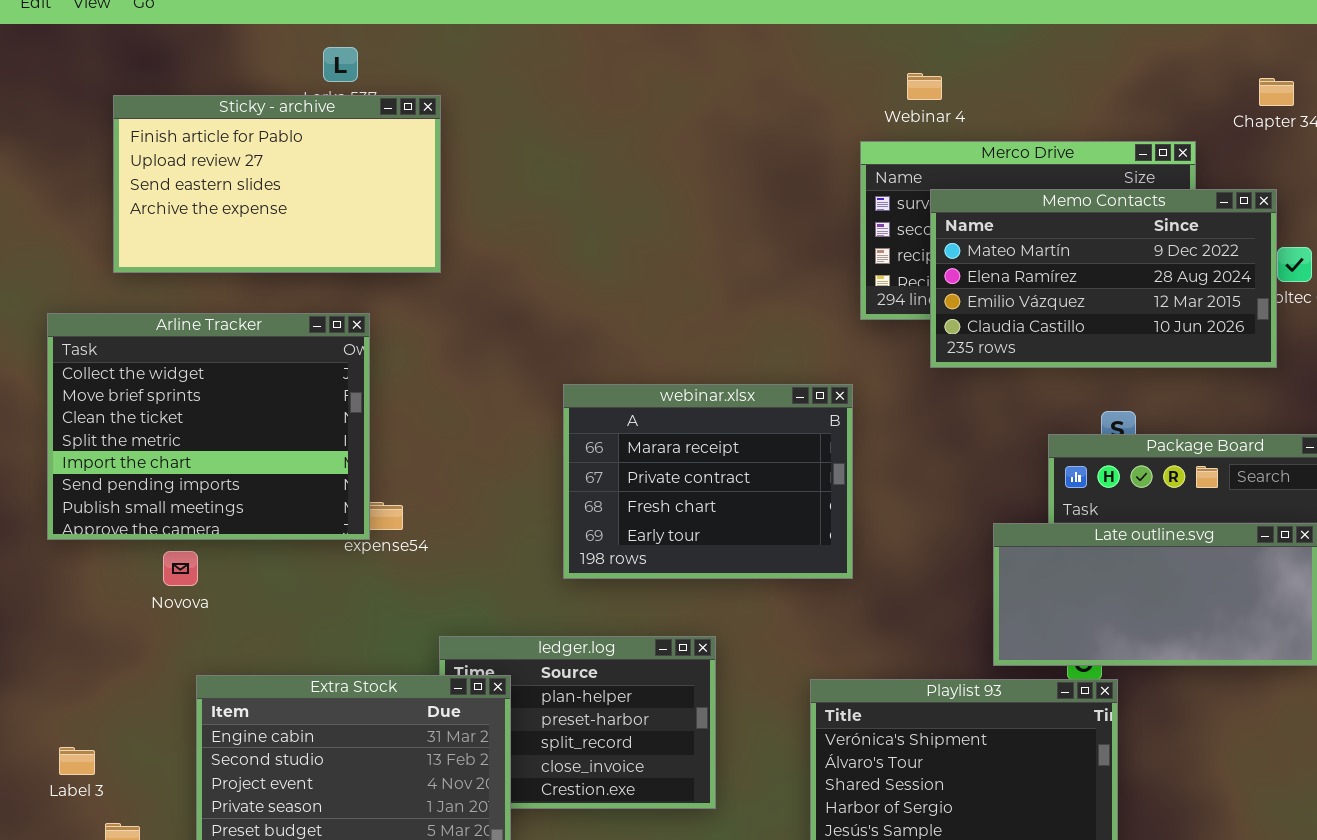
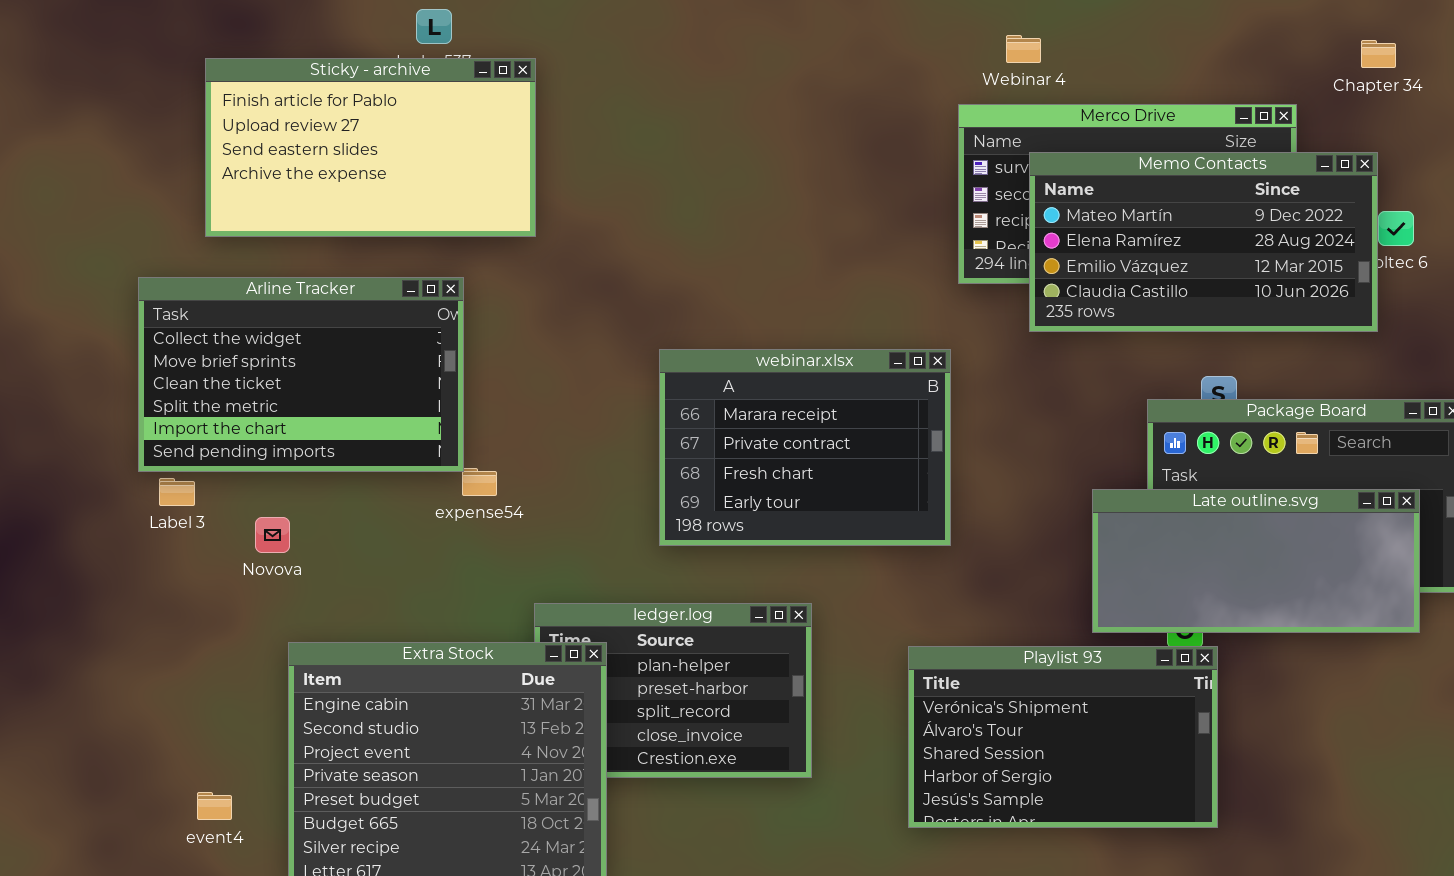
Arline Tracker: [47,313,370,540] -> [138,277,464,472], resized
Label 3: [59,747,95,775] -> [159,478,195,506], moved

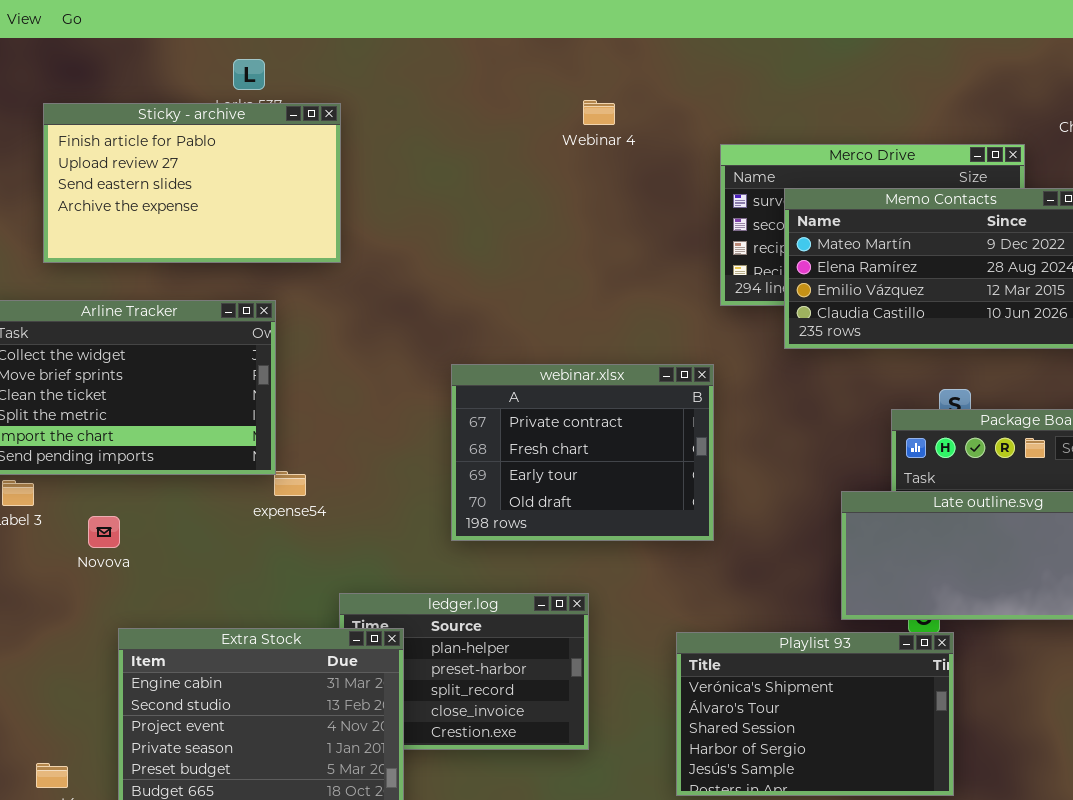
Webinar 4: [1006,35,1041,63] -> [583,100,615,125], moved
webinar.xlsx: [659,349,951,546] -> [451,364,714,541], scrolled down 1 row

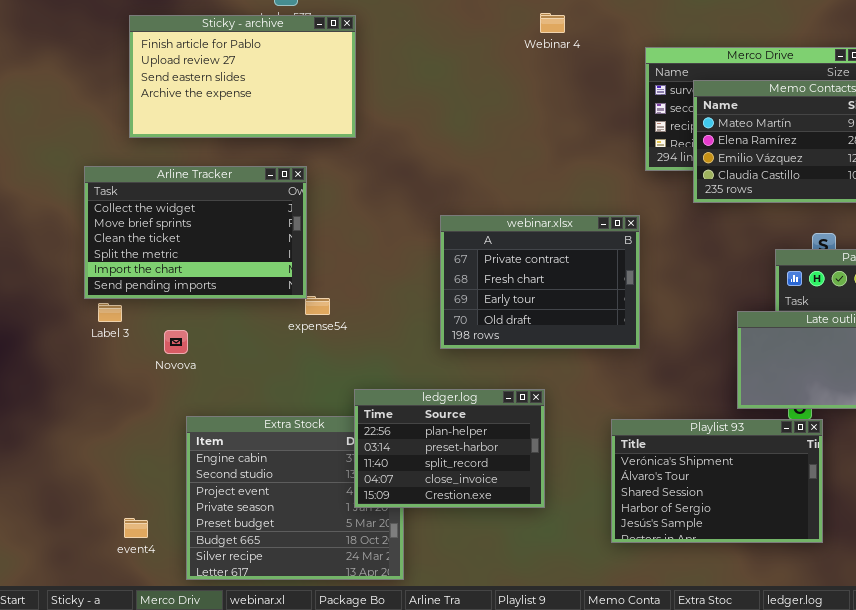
ledger.log: [339,593,589,750] -> [354,389,545,508], raised

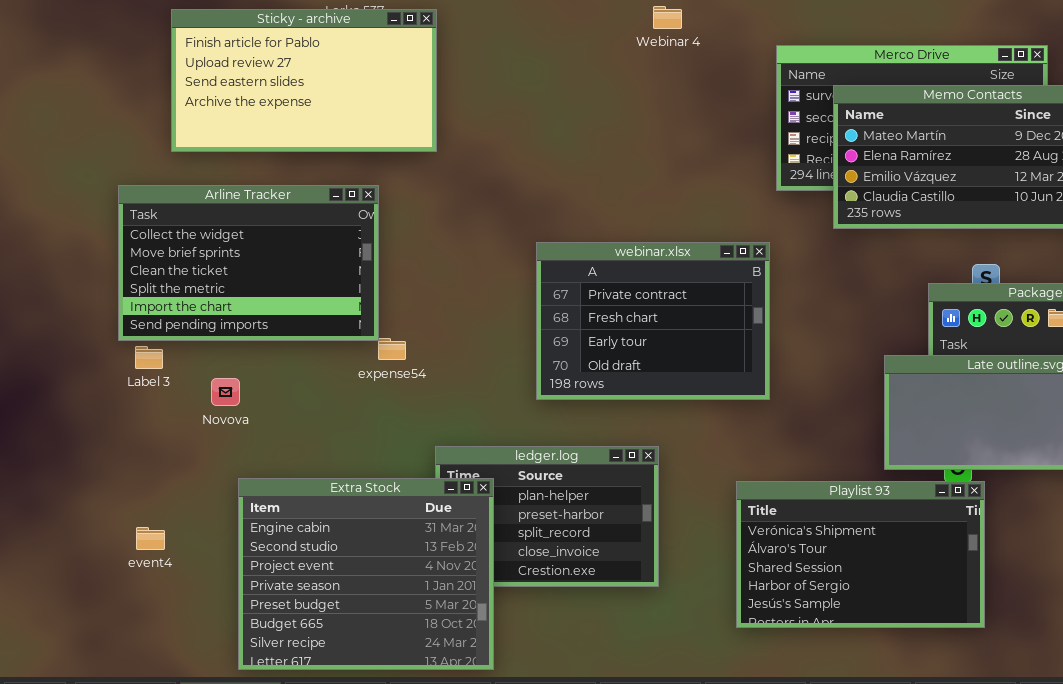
Extra Stock: [186,416,404,580] -> [238,478,494,670], raised
event4: [124,518,148,538] -> [136,527,165,550], moved

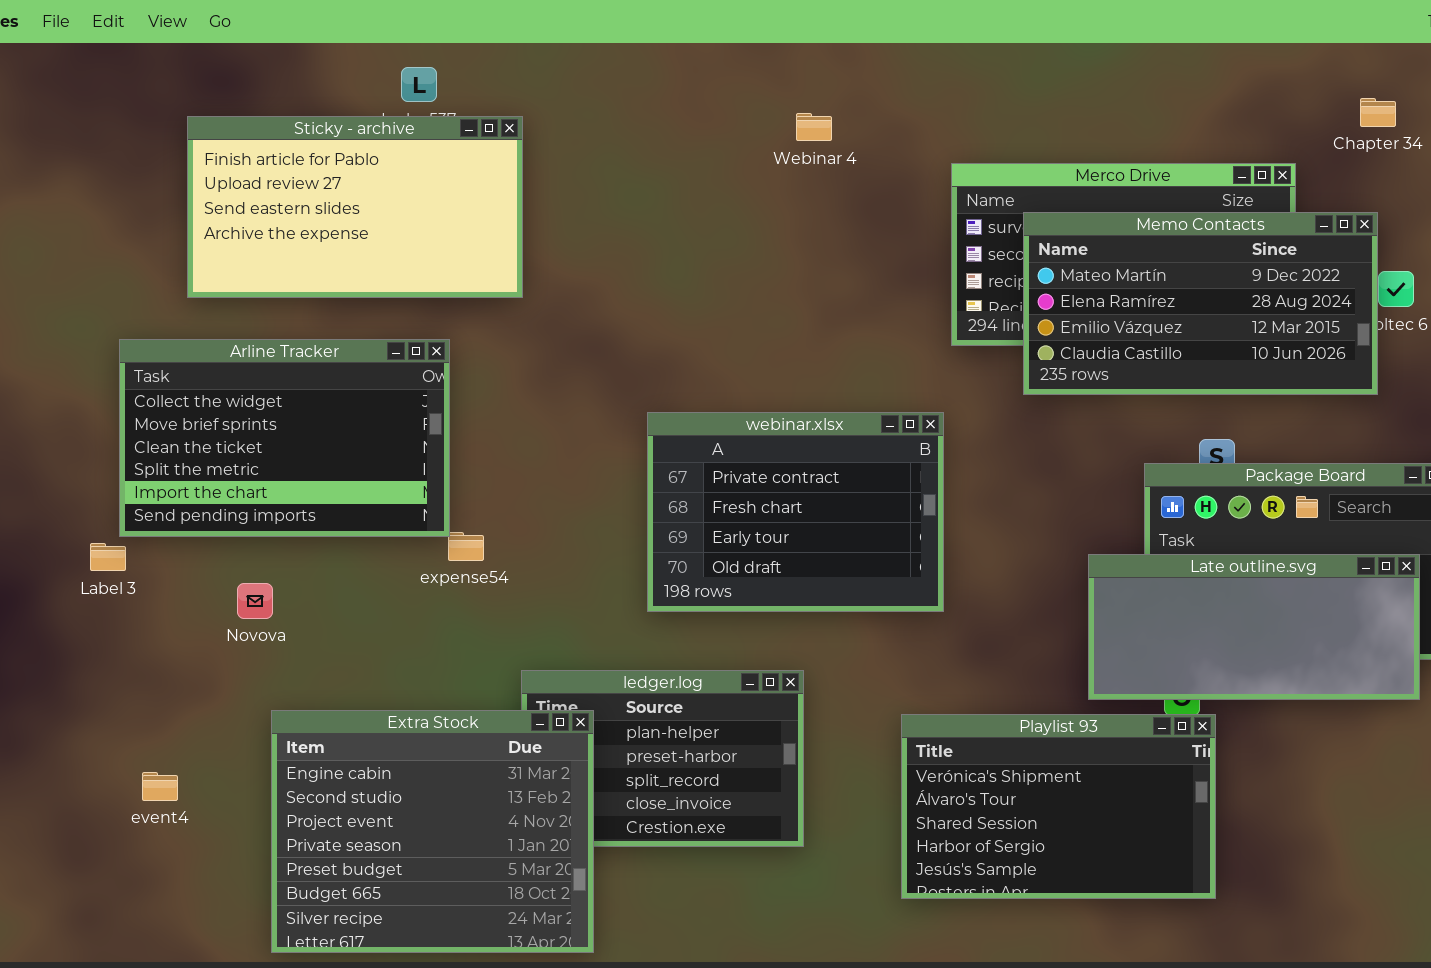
Label 3: [135,346,163,369] -> [90,543,126,571], moved

